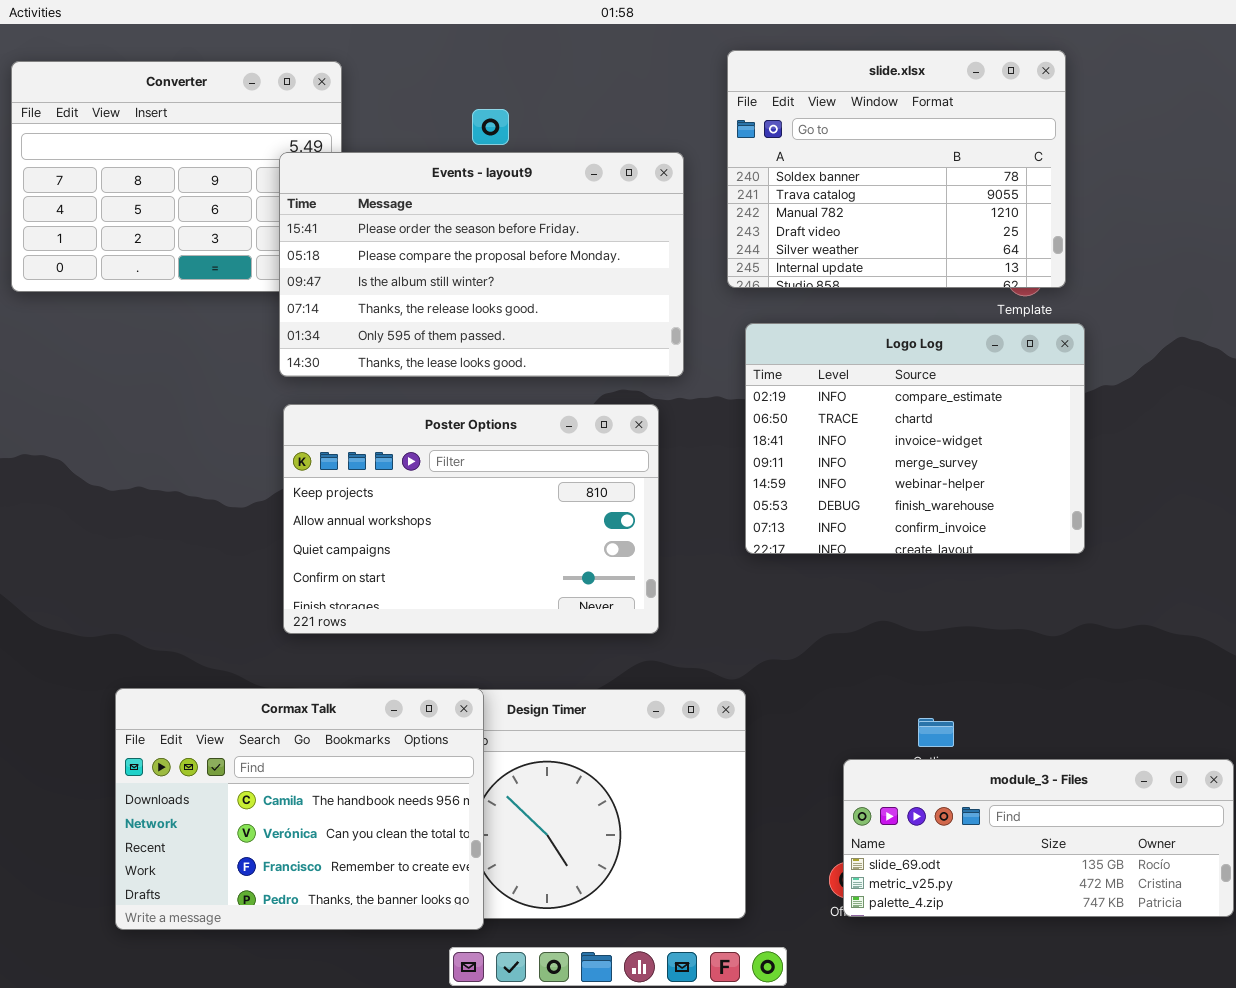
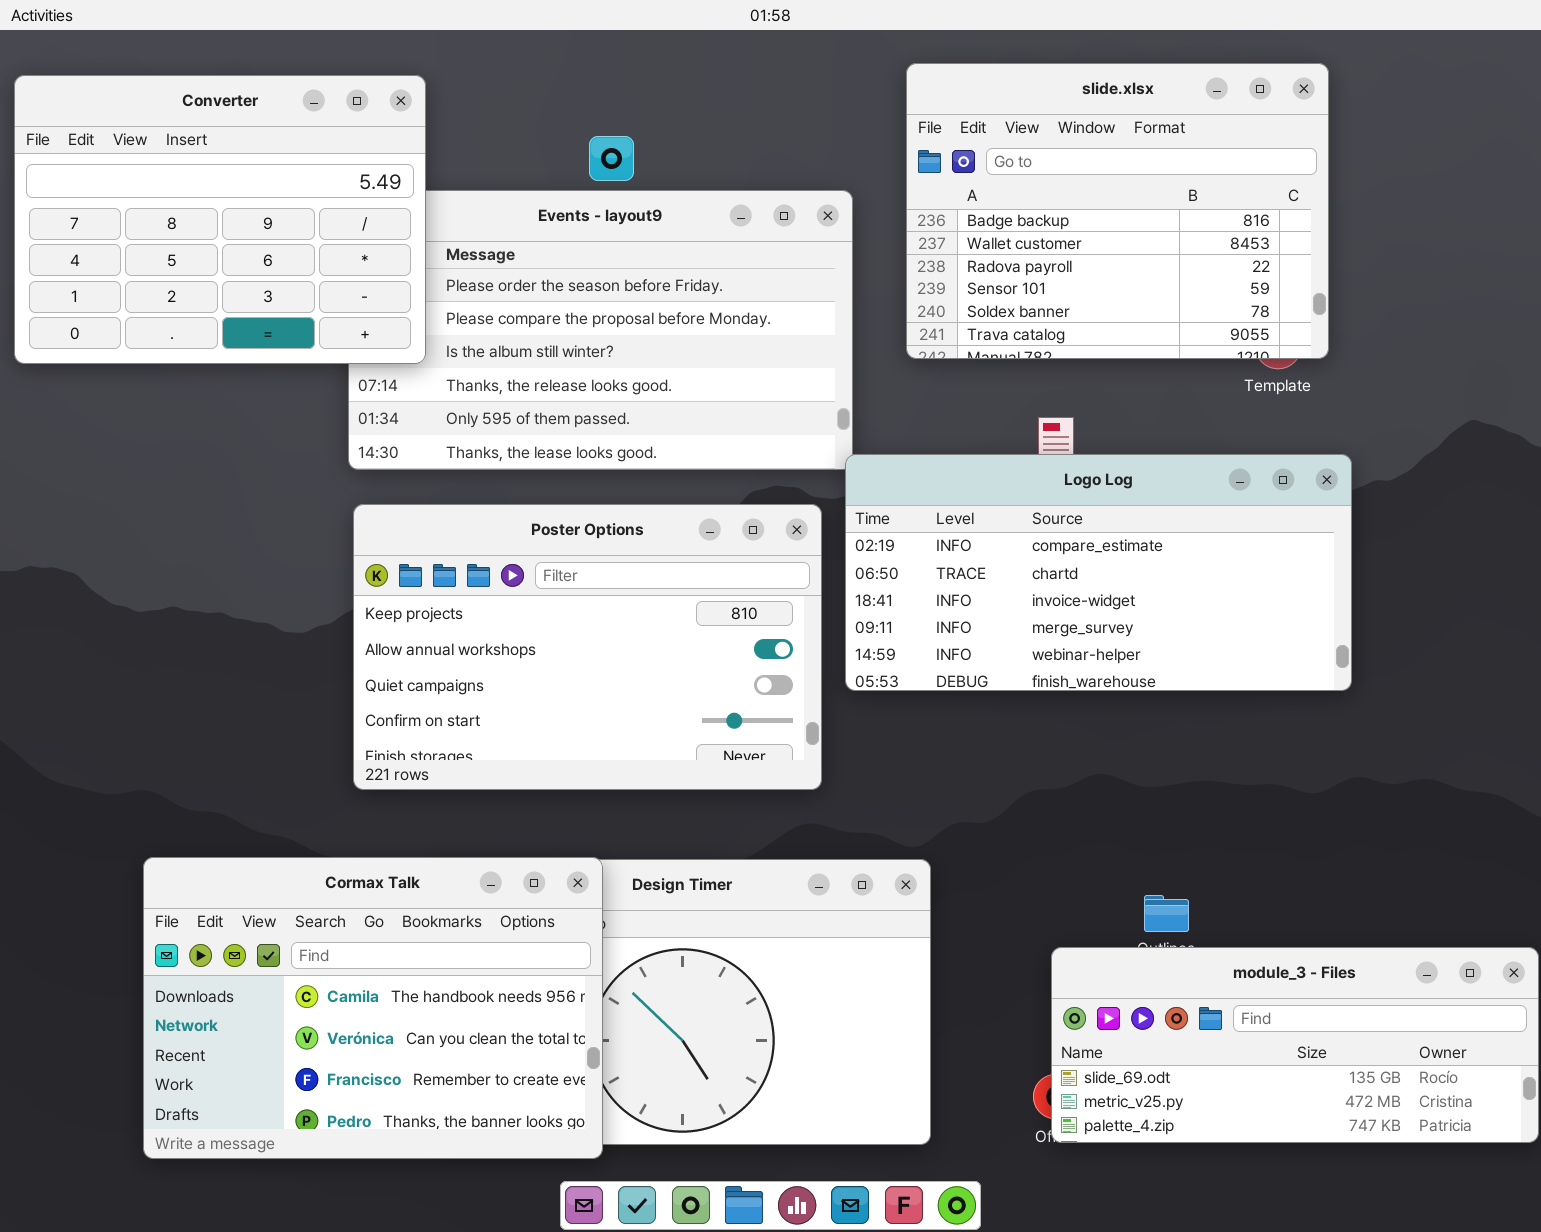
slide.xlsx: [727,50,1066,288] -> [906,63,1329,359], scrolled up 4 rows
Converter: [11,61,342,292] -> [14,75,426,364], raised
Logo Log: [745,323,1085,554] -> [845,454,1352,691], resized

